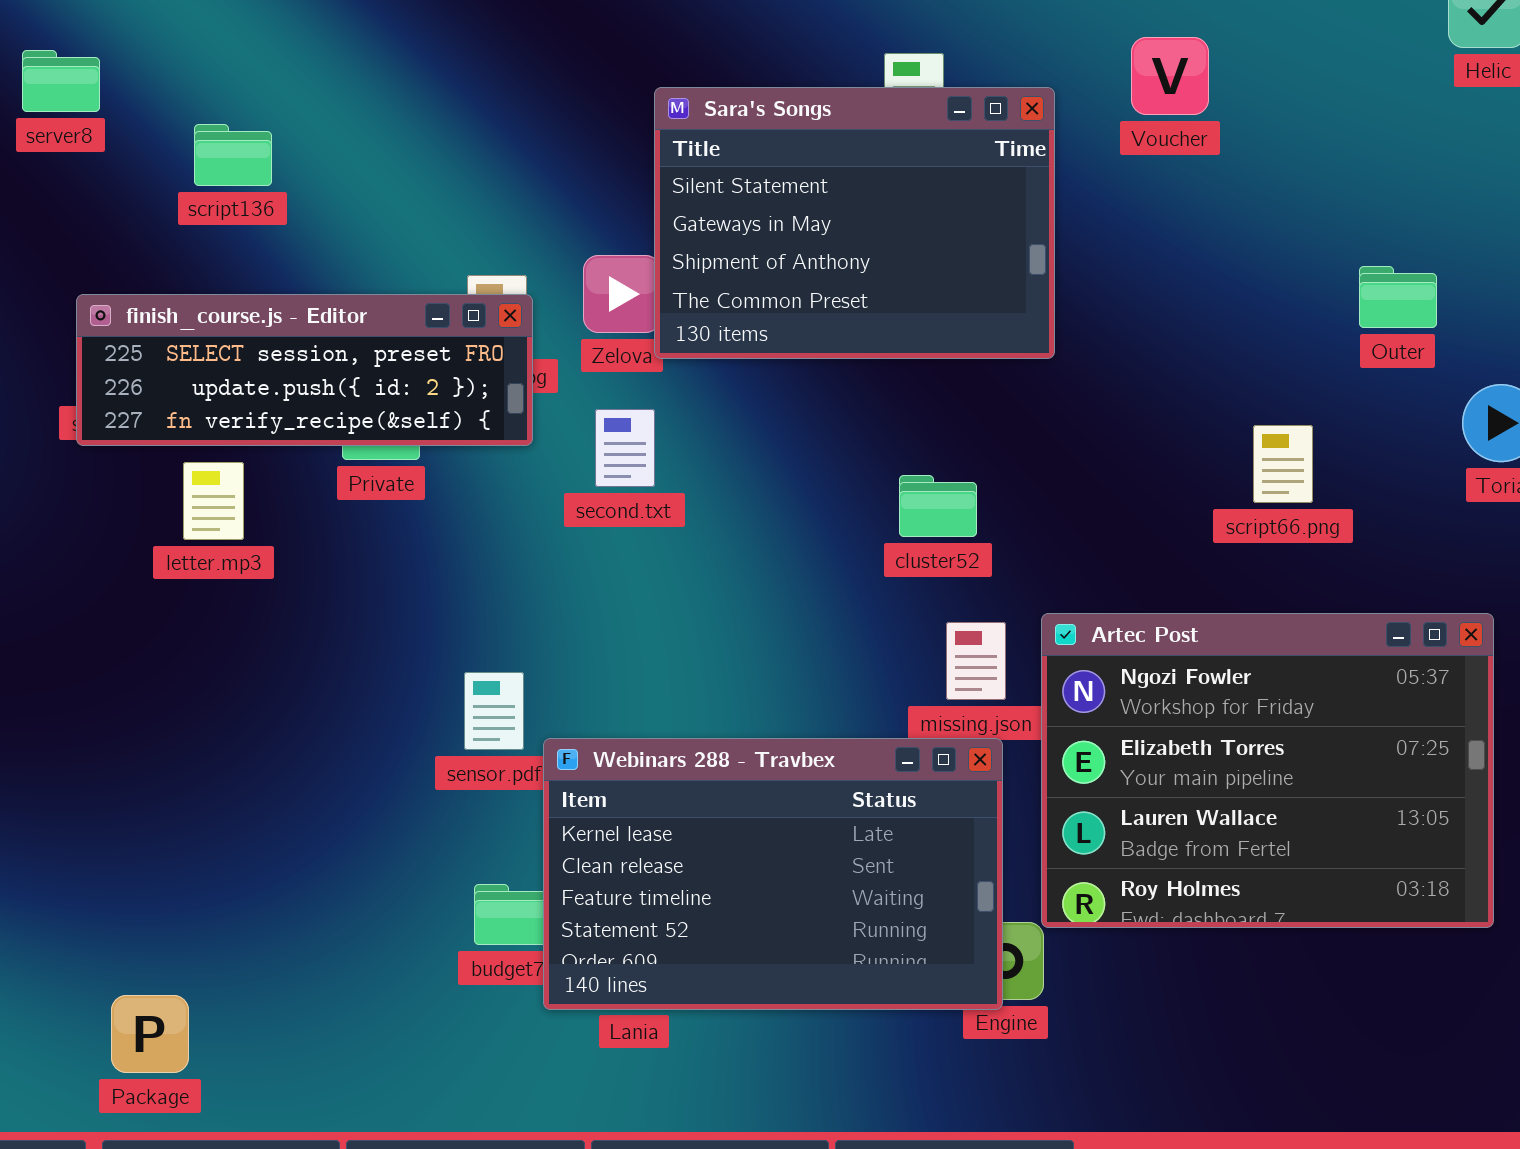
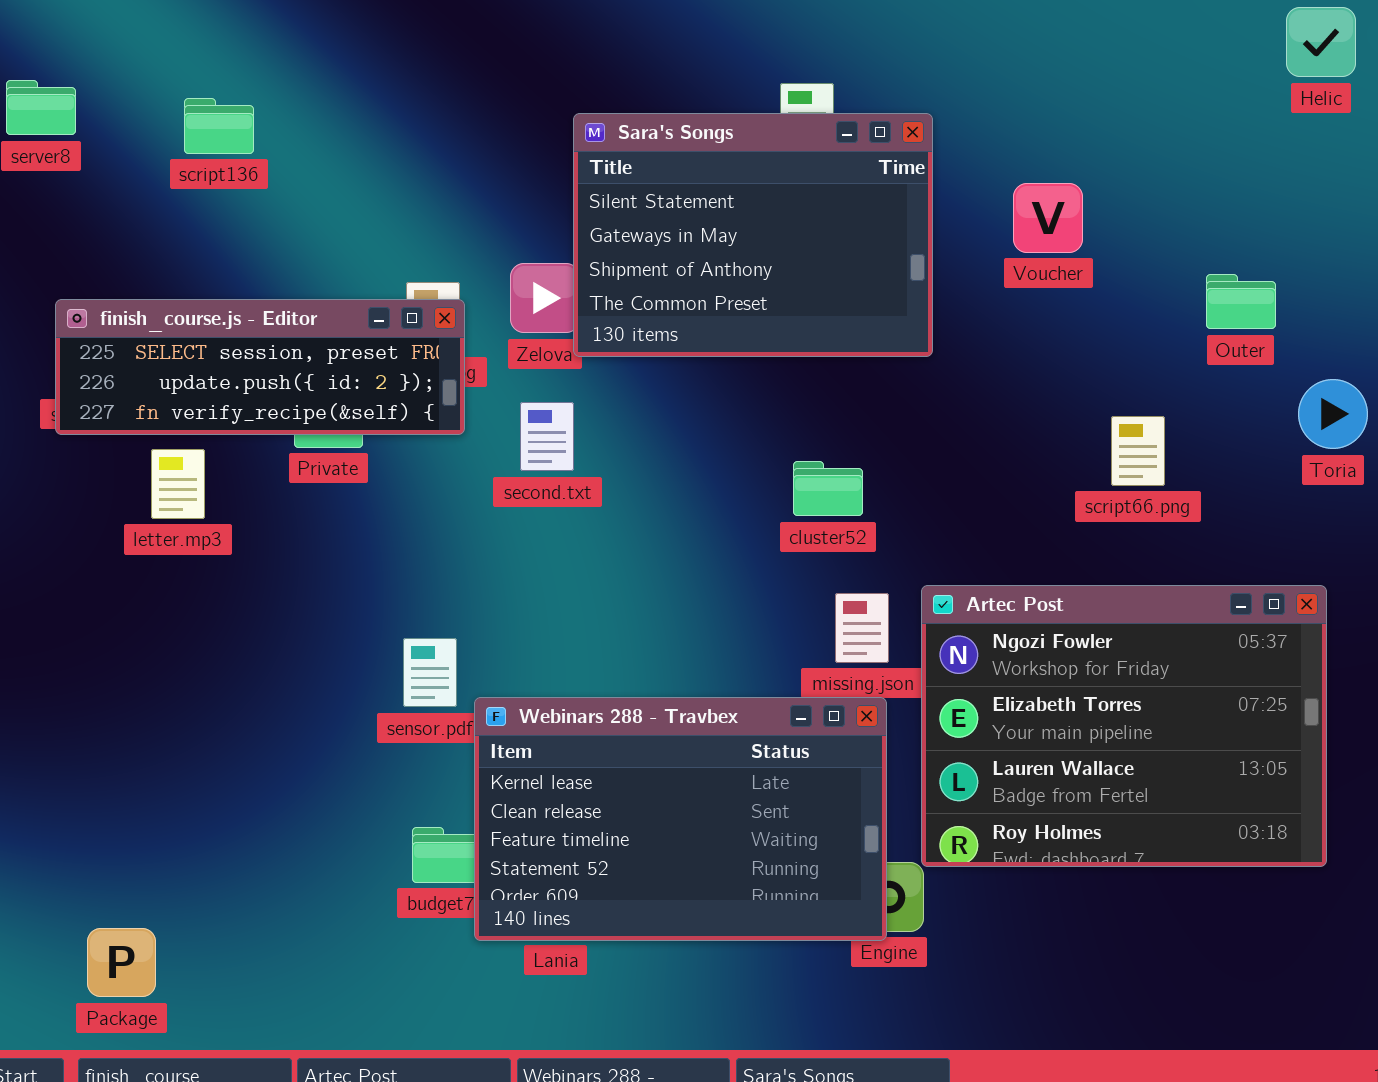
Voucher: [1131,37,1209,115] -> [1013,183,1083,253], moved
script136: [194,124,272,186] -> [184,98,254,154], moved

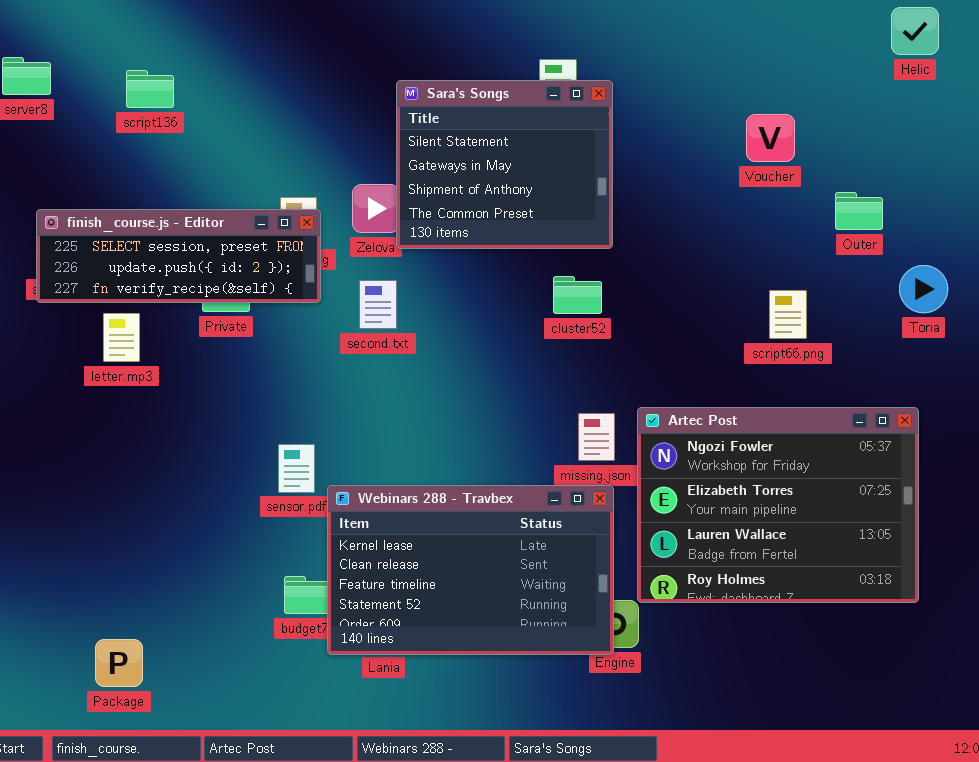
Sara's Songs: [573,113,933,357] -> [396,80,613,249], resized
Voucher: [1013,183,1083,253] -> [746,114,795,162], moved
cluster52: [793,461,863,516] -> [553,276,602,314], moved
Package: [87,928,156,997] -> [95,639,143,687], moved

